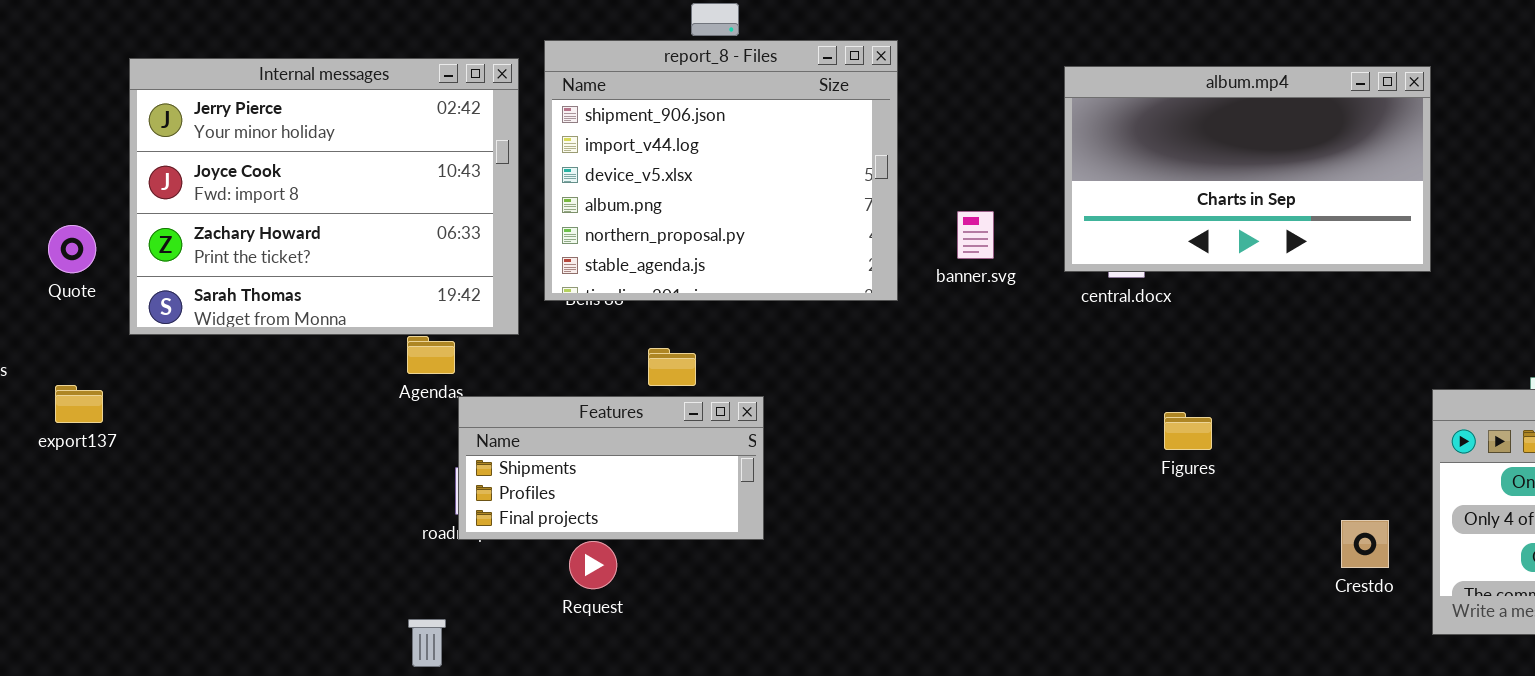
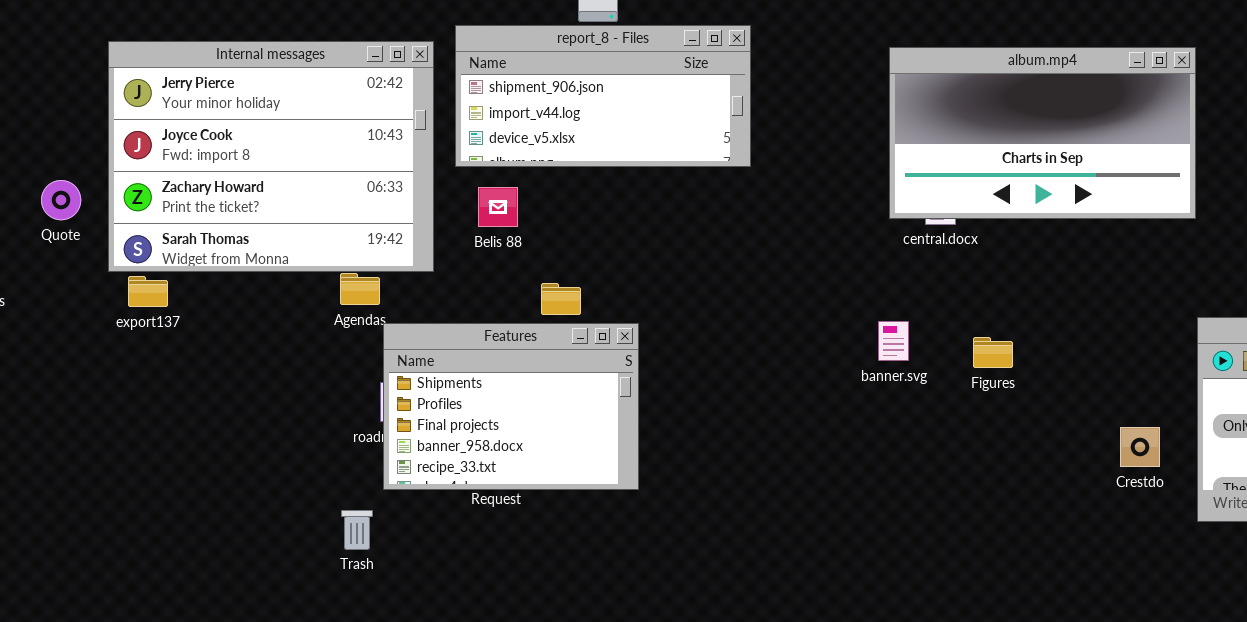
report_8 - Files: [544,40,898,301] -> [455,25,751,167], resized
banner.svg: [957,211,994,259] -> [878,321,909,361], moved
export137: [55,385,103,423] -> [128,276,168,307], moved
Features: [458,396,764,540] -> [383,323,639,490], resized

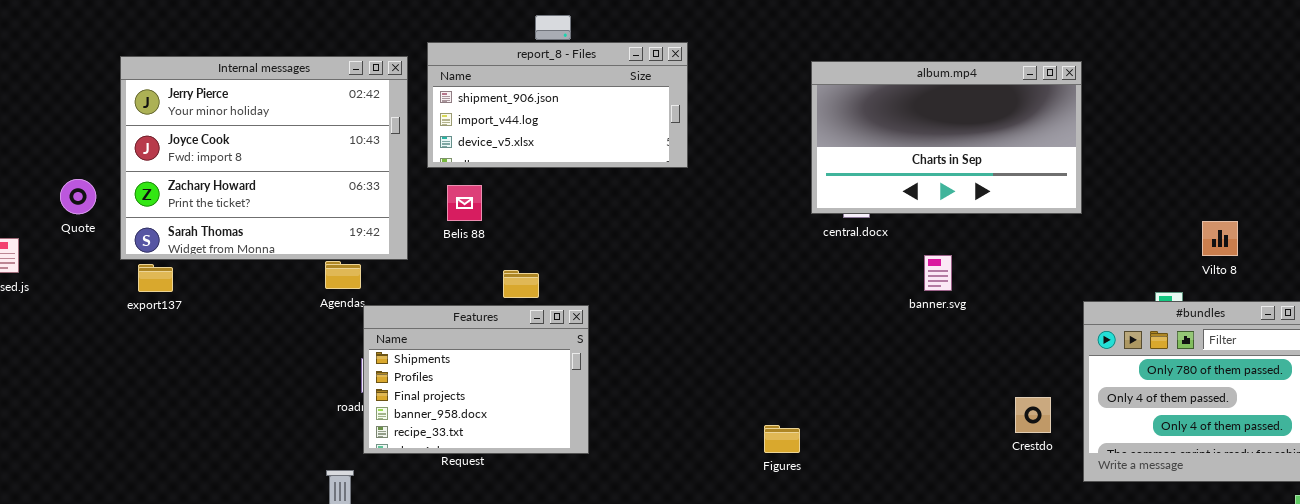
banner.svg: [878,321,909,361] -> [924,255,952,291], moved
Figures: [973,337,1013,368] -> [764,425,800,453], moved

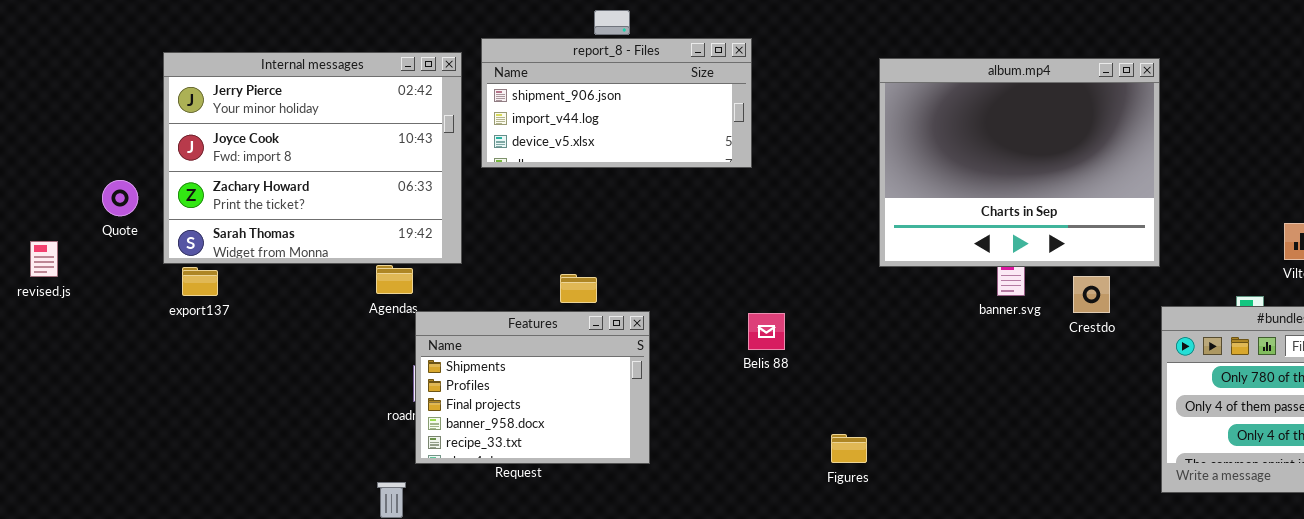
album.mp4: [811,61,1082,214] -> [879,58,1160,267], resized
Belis 88: [447,185,482,221] -> [748,313,785,350], moved
Crestdo: [1015,397,1051,433] -> [1073,276,1110,313], moved

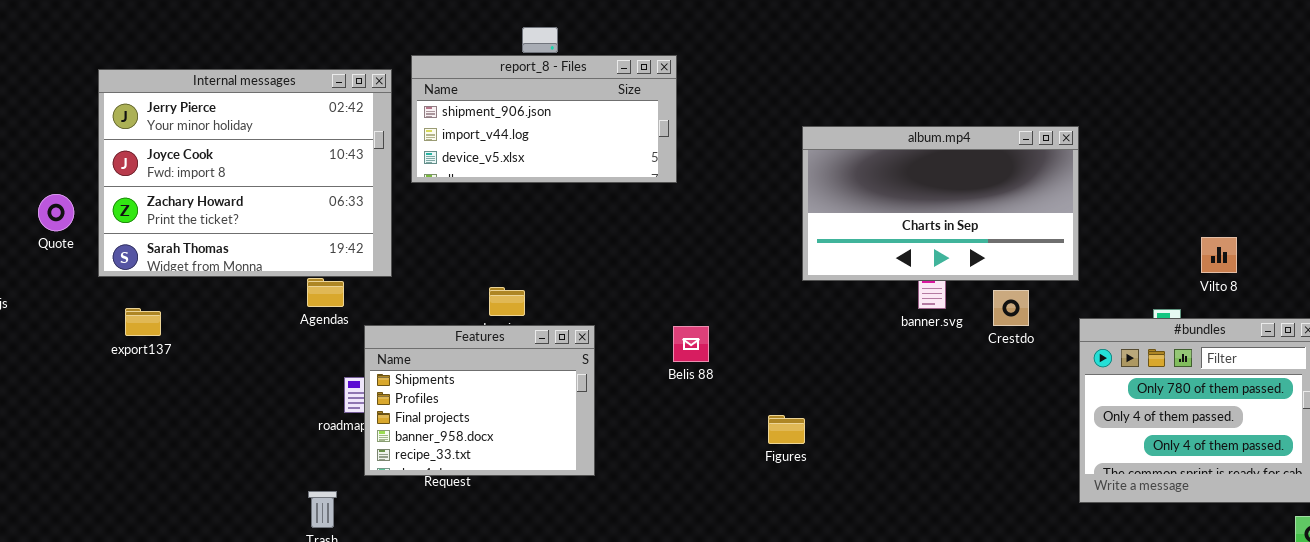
album.mp4: [879,58,1160,267] -> [802,126,1079,281], resized
export137: [182,267,218,296] -> [125,308,161,336], moved
Features: [415,311,650,464] -> [364,325,595,476], moved
Figures: [831,434,867,463] -> [768,415,805,444], moved

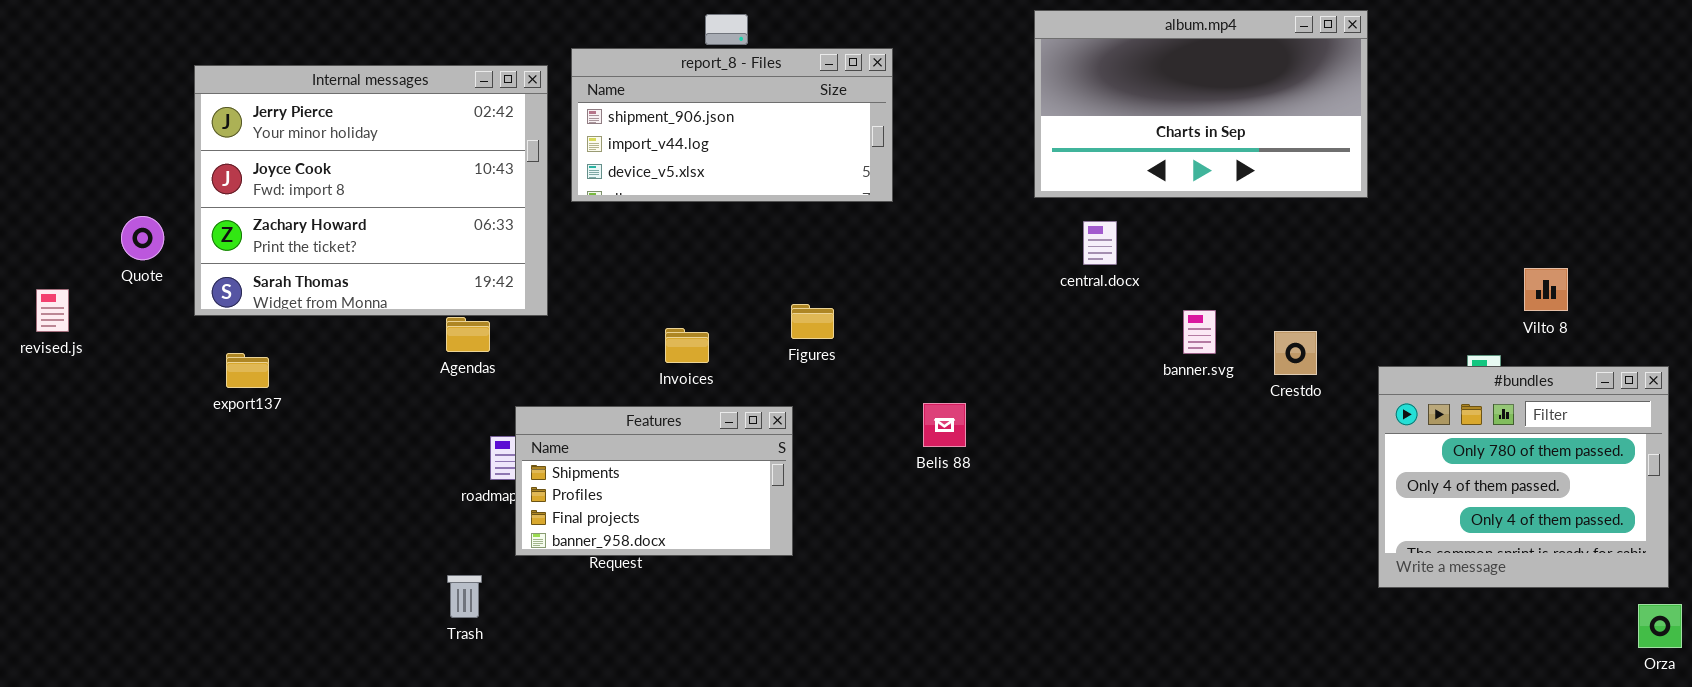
album.mp4: [802,126,1079,281] -> [1034,10,1368,198], moved
Features: [364,325,595,476] -> [515,406,793,556], resized
Belis 88: [673,326,709,362] -> [923,403,966,447], moved
Figures: [768,415,805,444] -> [791,304,834,339], moved

